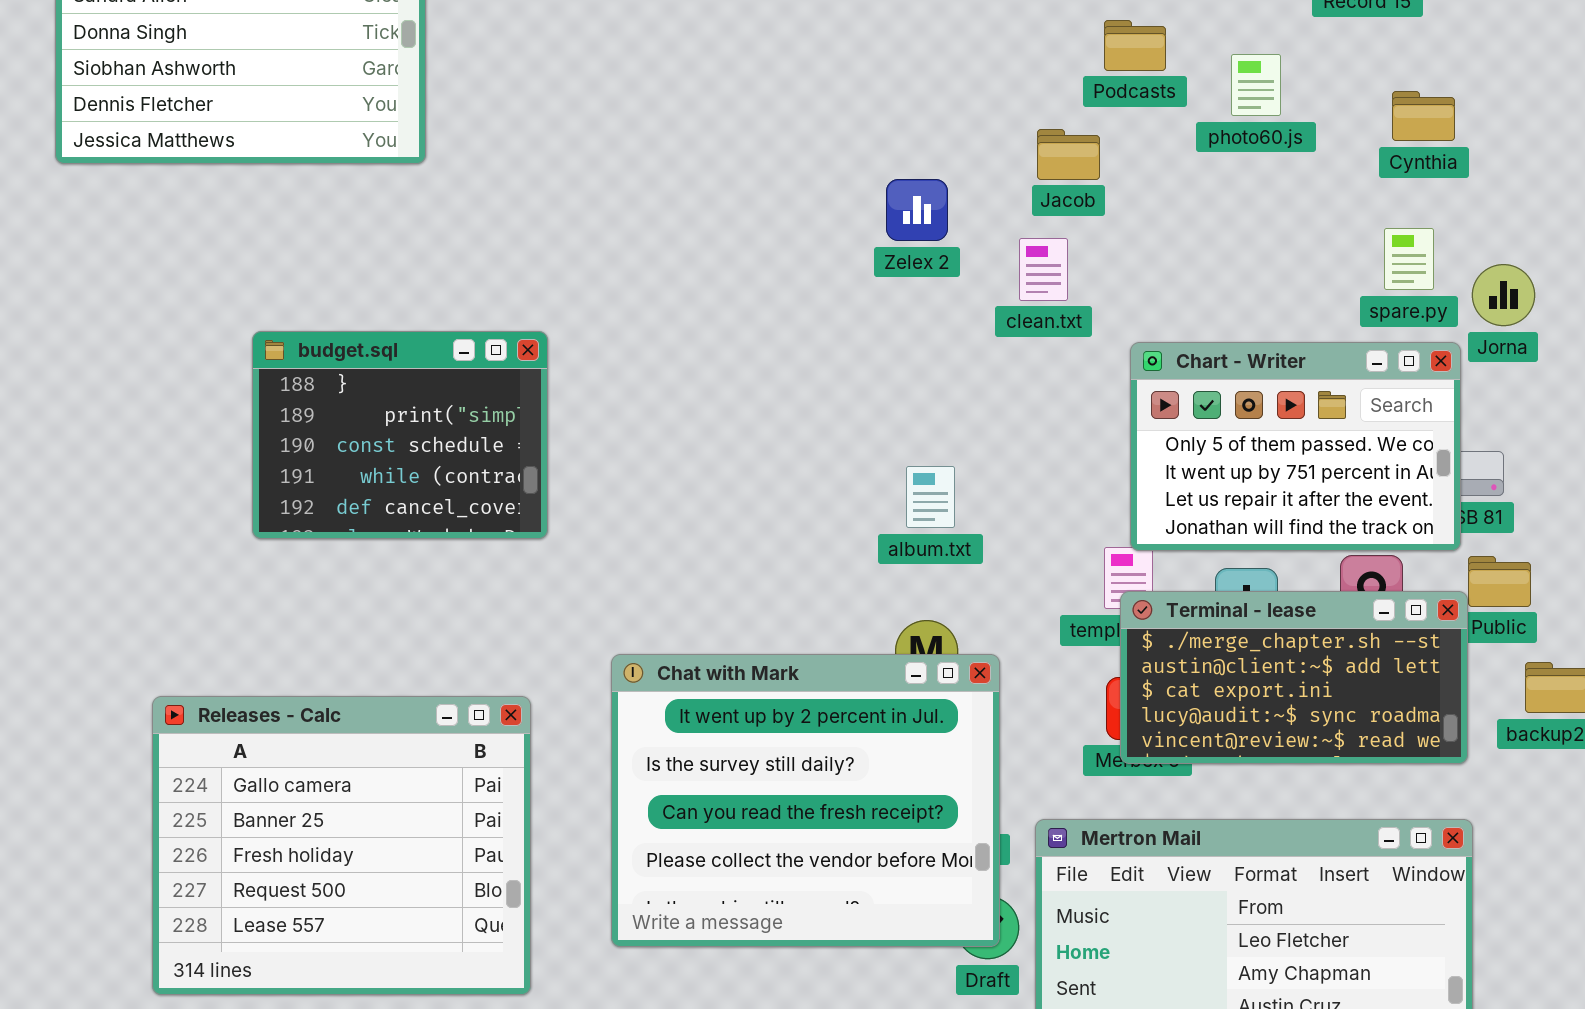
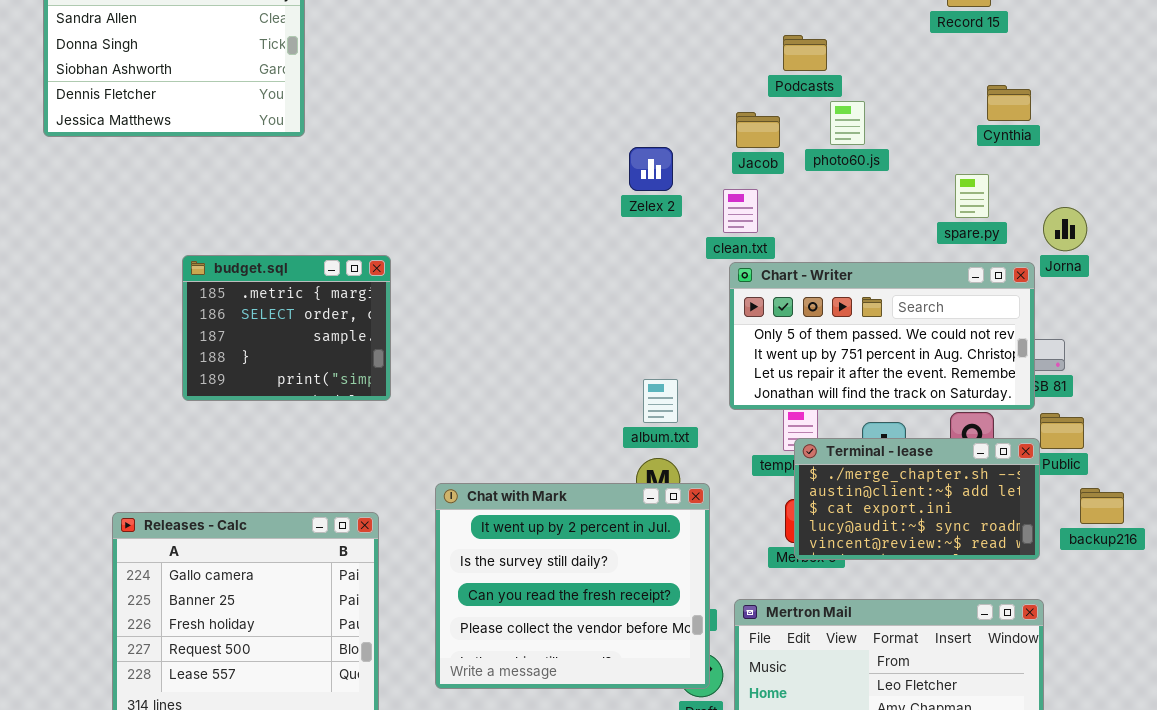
photo60.js: [1231,54,1281,116] -> [830,101,865,145], moved
spare.py: [1384,228,1434,290] -> [955,174,989,218], moved
budget.sql: [252,331,548,539] -> [182,255,391,401], scrolled up 3 rows
Chart - Writer: [1130,342,1461,551] -> [729,262,1035,410], resized
album.txt: [906,466,955,528] -> [643,379,678,423], moved

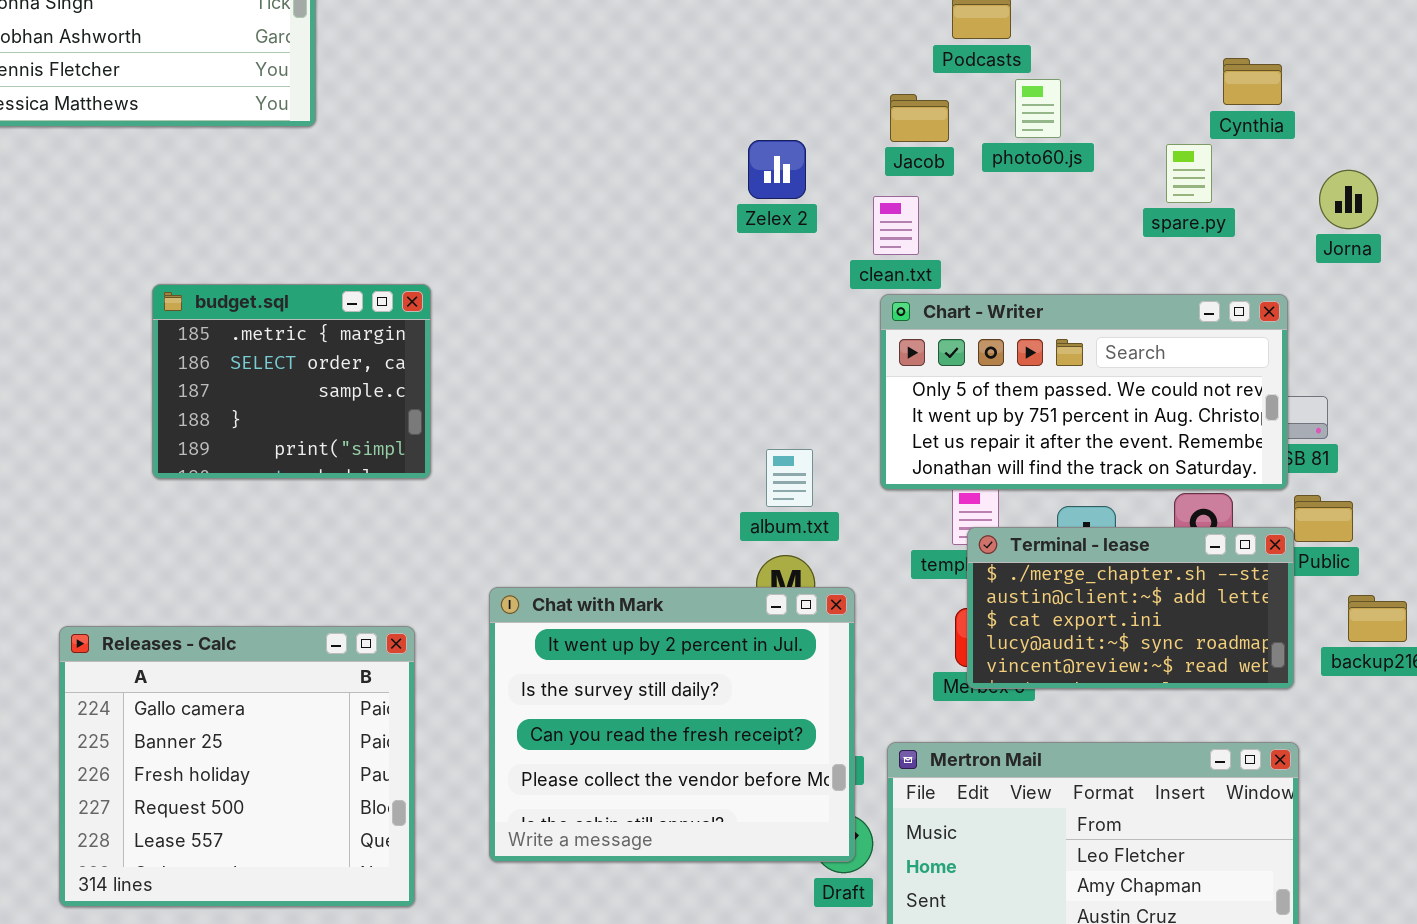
spare.py: [955,174,989,218] -> [1166,144,1212,203], moved
Jorna: [1043,207,1087,251] -> [1319,170,1378,229], moved

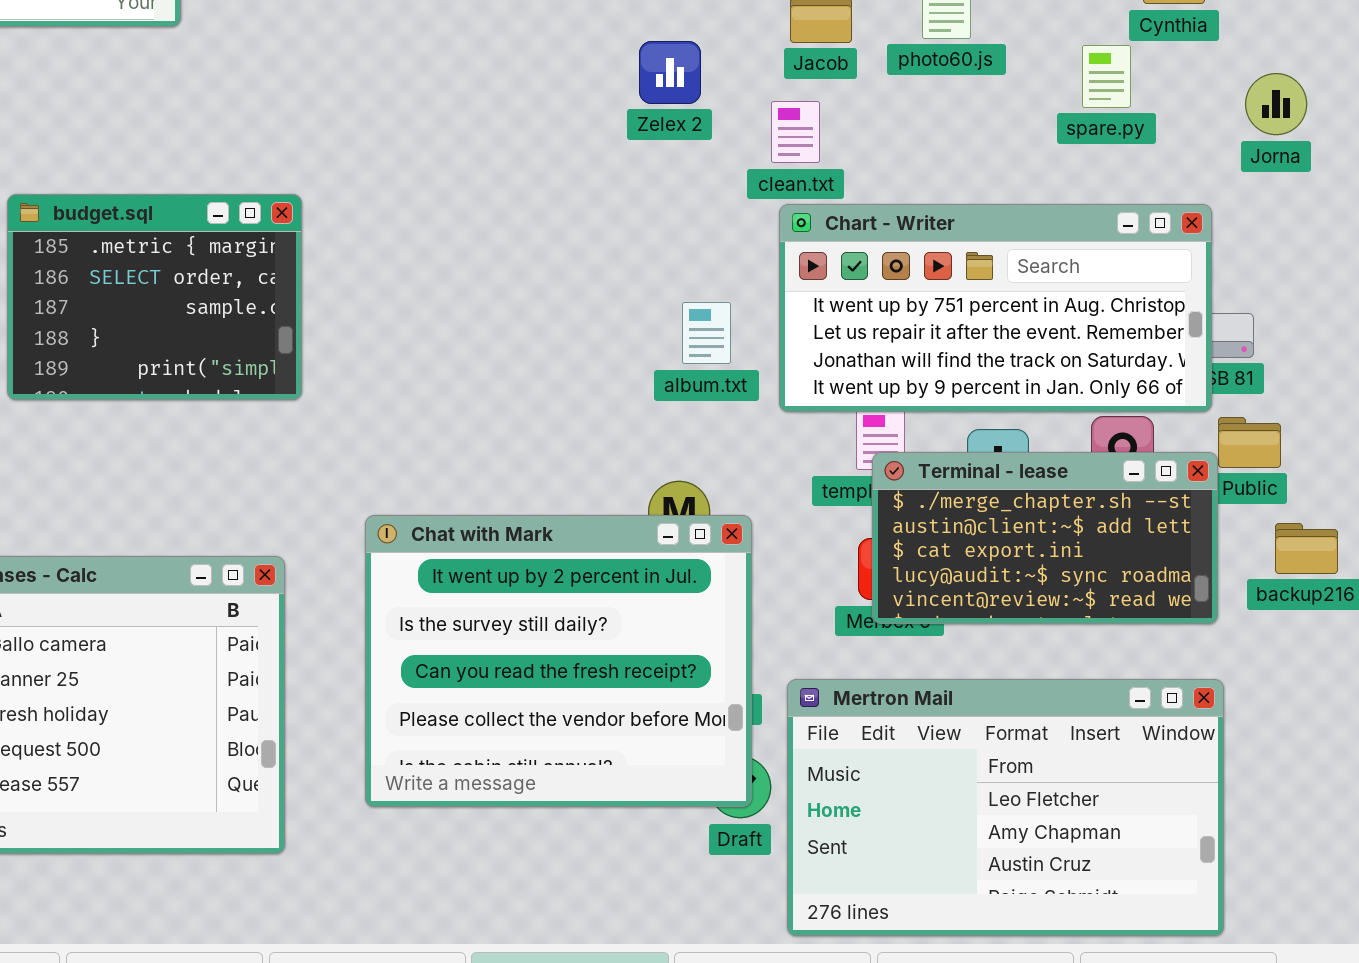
Chart - Writer: [880,294,1288,490] -> [779,204,1212,412], scrolled down 1 row
album.txt: [766,449,813,507] -> [682,302,731,364], moved

